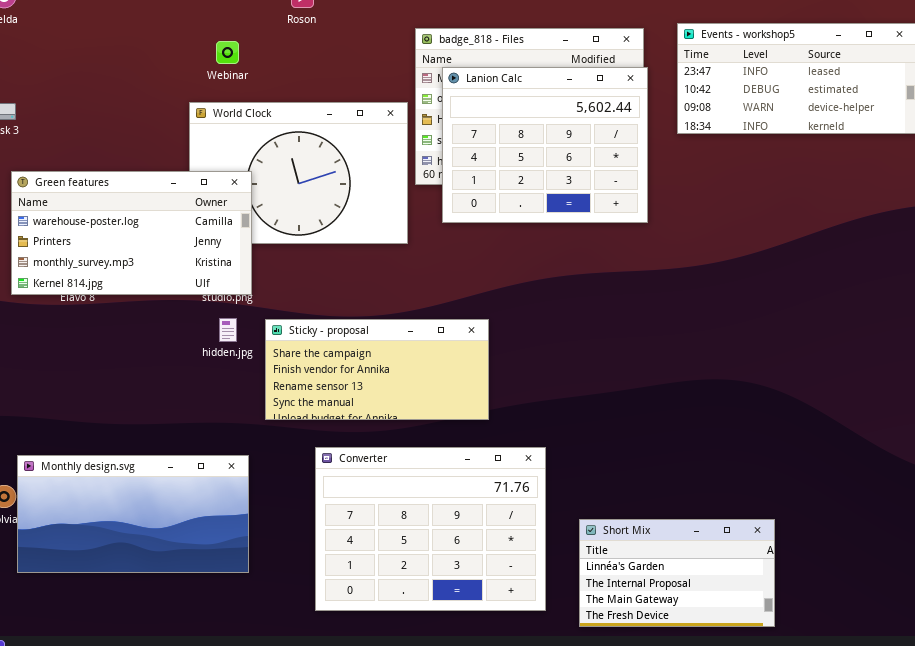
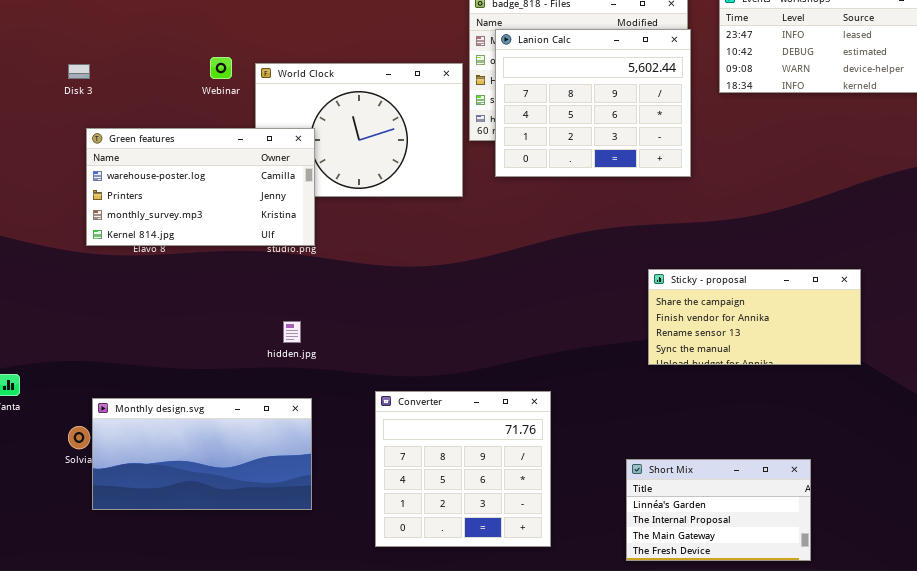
Webinar: [216,41,239,64] -> [210,57,232,79], moved
hidden.jpg: [219,318,237,342] -> [283,321,301,343], moved
Sticky - proposal: [265,319,489,420] -> [648,269,861,365], moved
Converter: [315,447,546,611] -> [375,391,551,547], resized

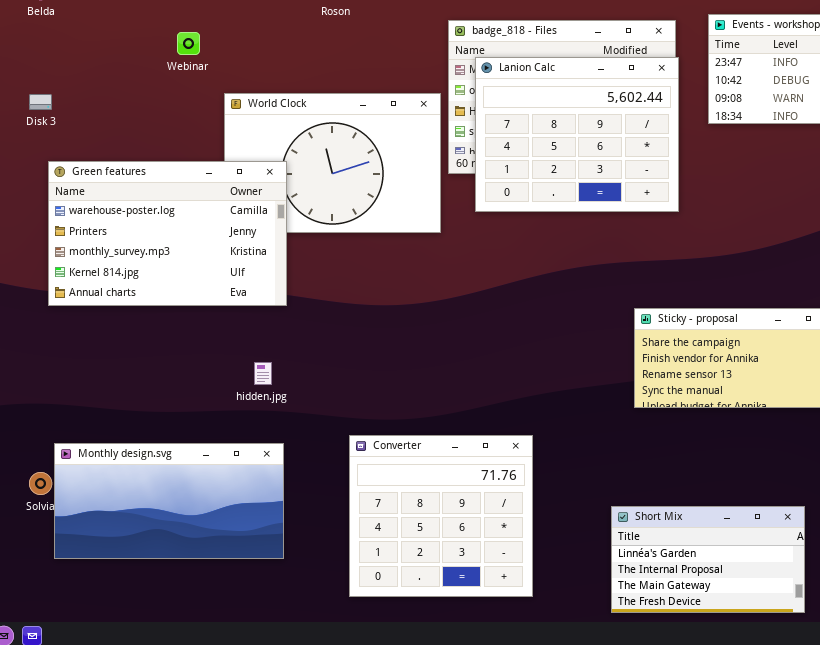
Webinar: [210,57,232,79] -> [177,32,200,55], moved
Green features: [86,128,315,246] -> [48,161,287,306], resized

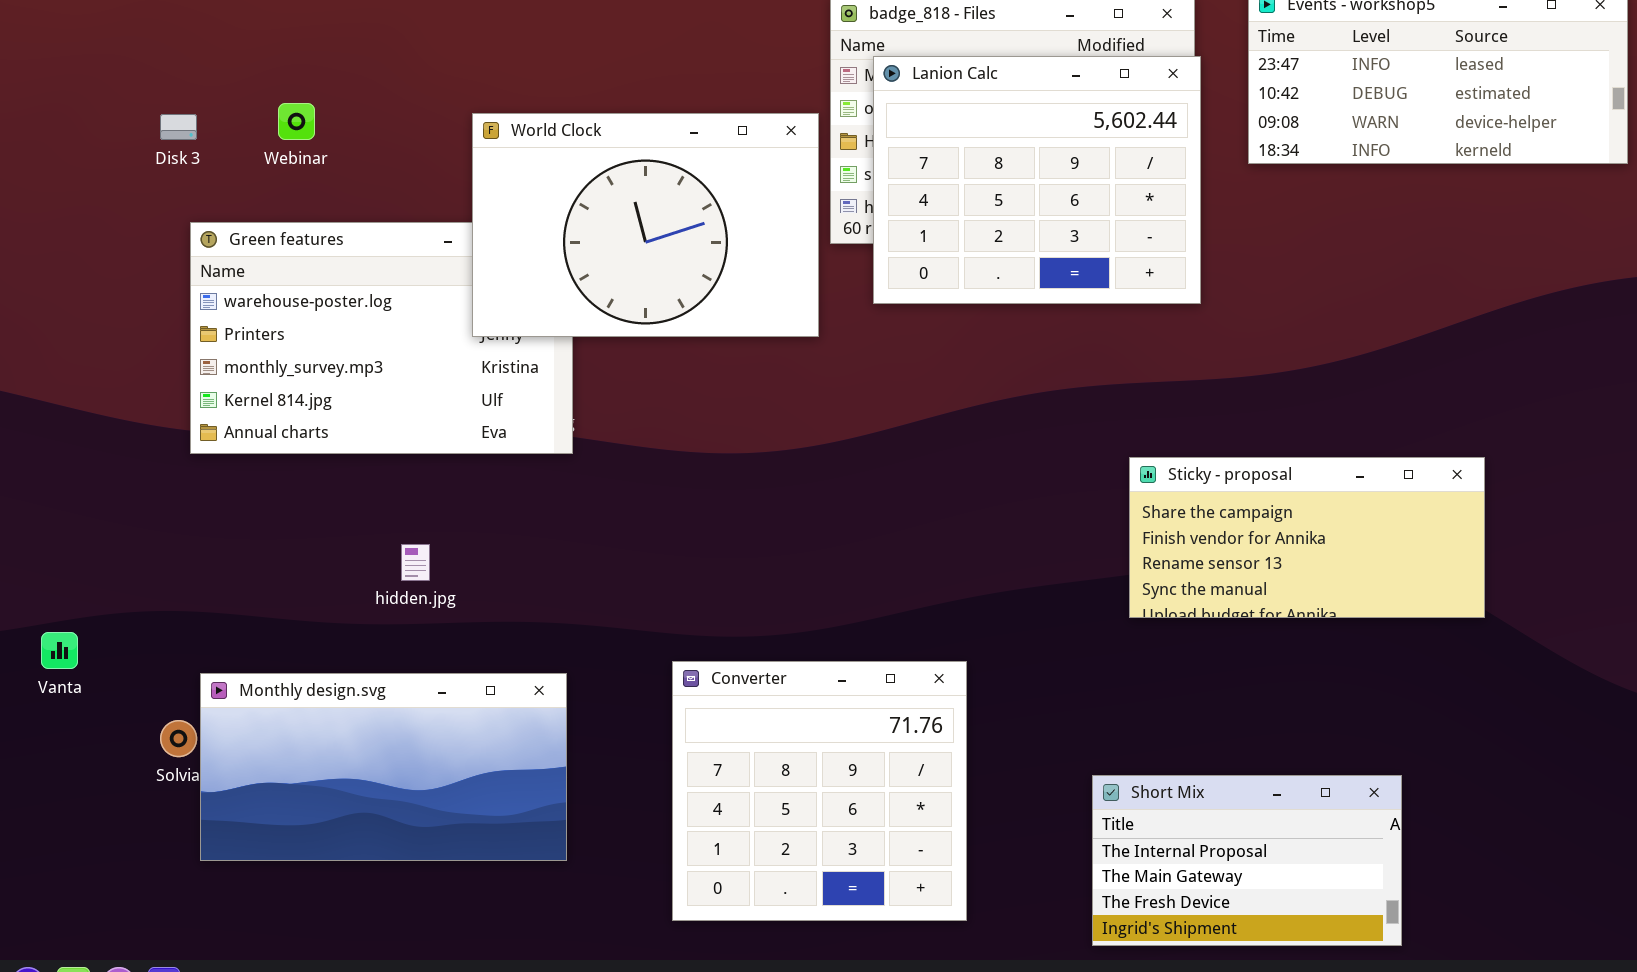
Webinar: [177,32,200,55] -> [278,103,315,140], moved
World Clock: [224,93,441,233] -> [472,113,819,337], raised
hidden.jpg: [254,362,272,385] -> [401,544,430,581], moved
Short Mix: [611,506,805,613] -> [1092,775,1402,946], scrolled down 1 row

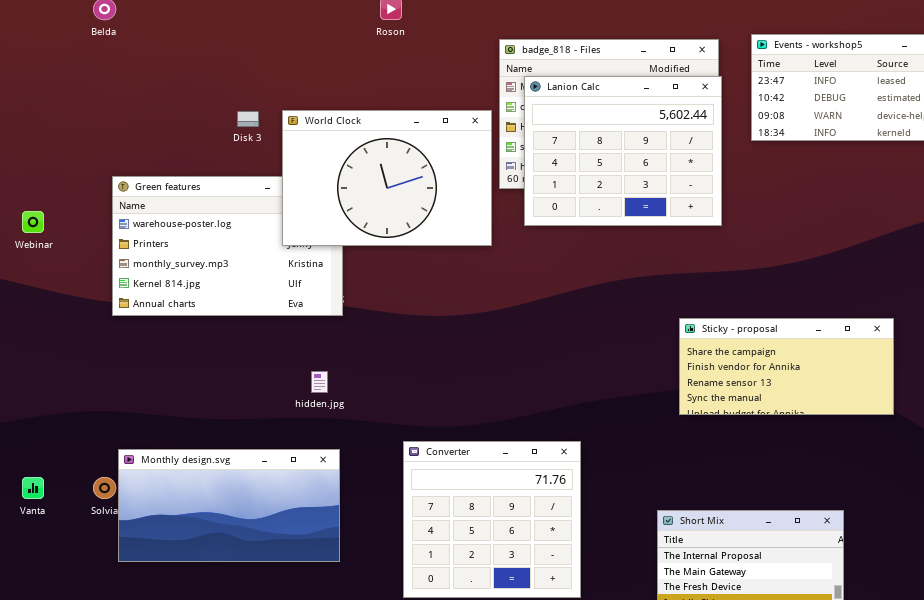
Webinar: [278,103,315,140] -> [22,211,44,233], moved
Disk 3: [160,114,197,140] -> [237,111,259,127], moved
hidden.jpg: [401,544,430,581] -> [311,371,328,393], moved
Vanta: [41,632,78,669] -> [22,477,44,499], moved

